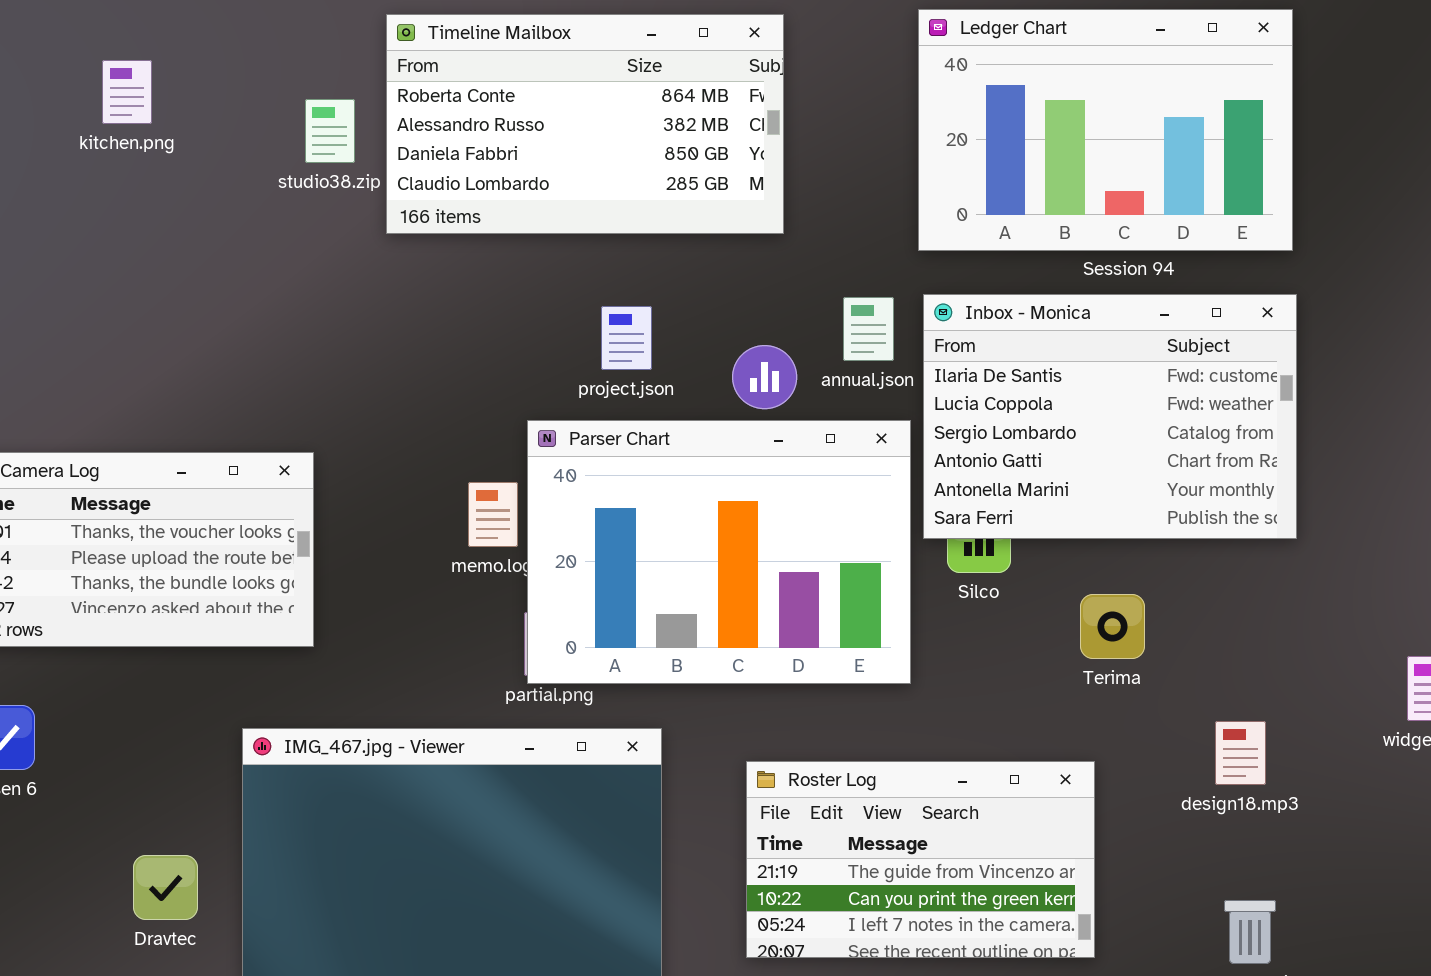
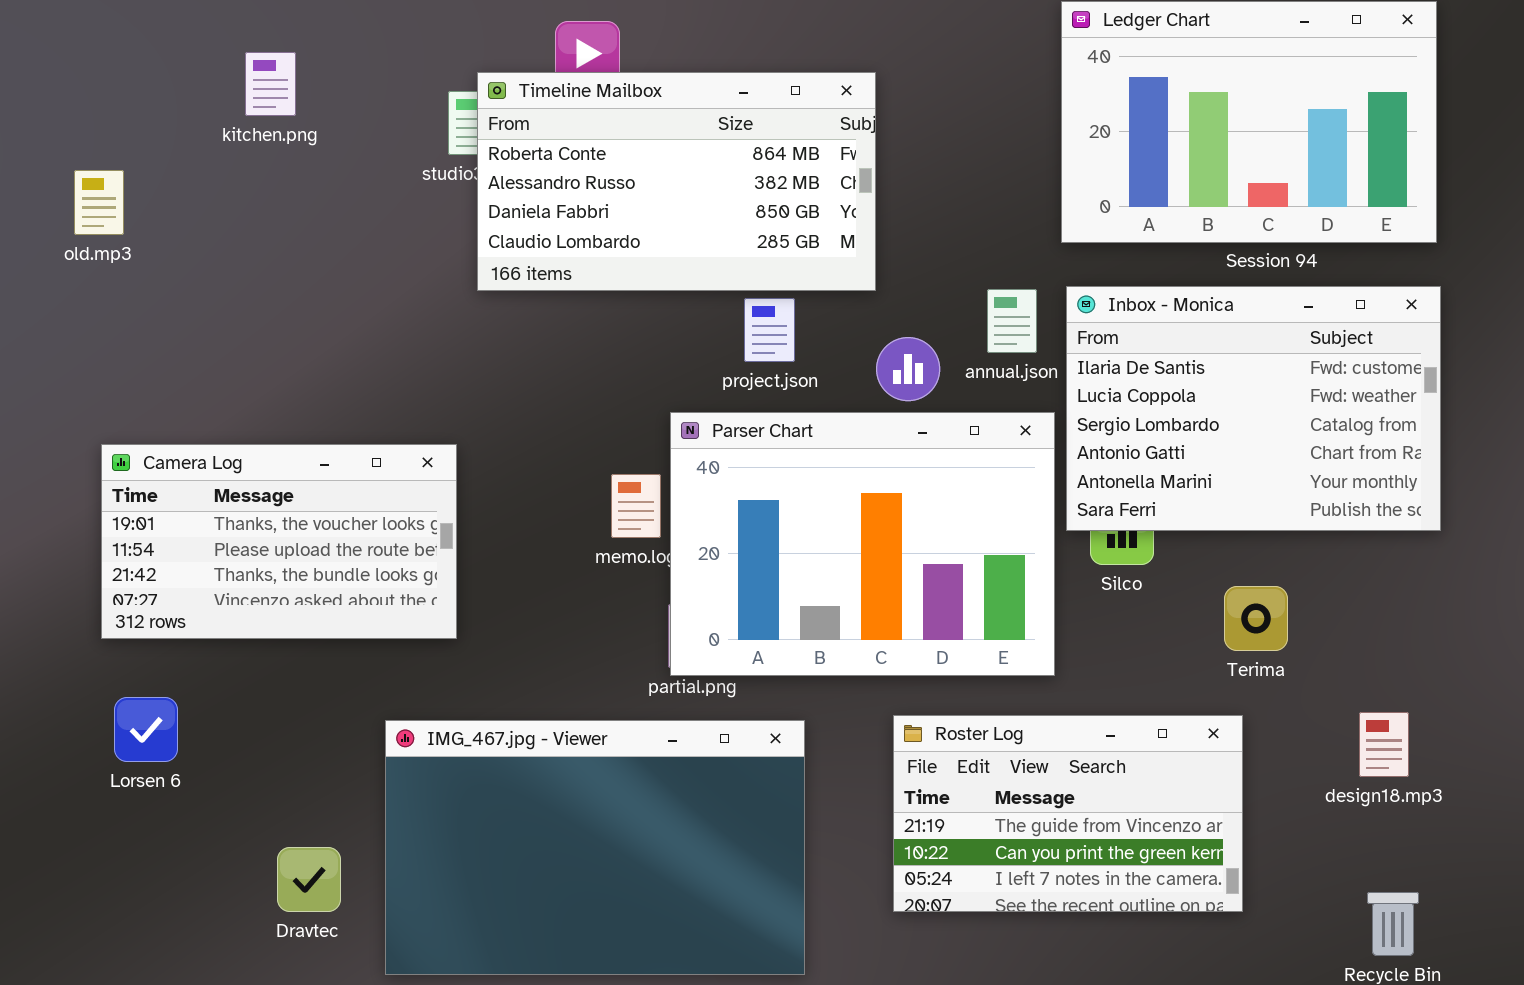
Timeline Mailbox: [386,14,784,234] -> [477,72,876,291], moved
Roster Log: [746,761,1095,958] -> [893,715,1243,912], moved

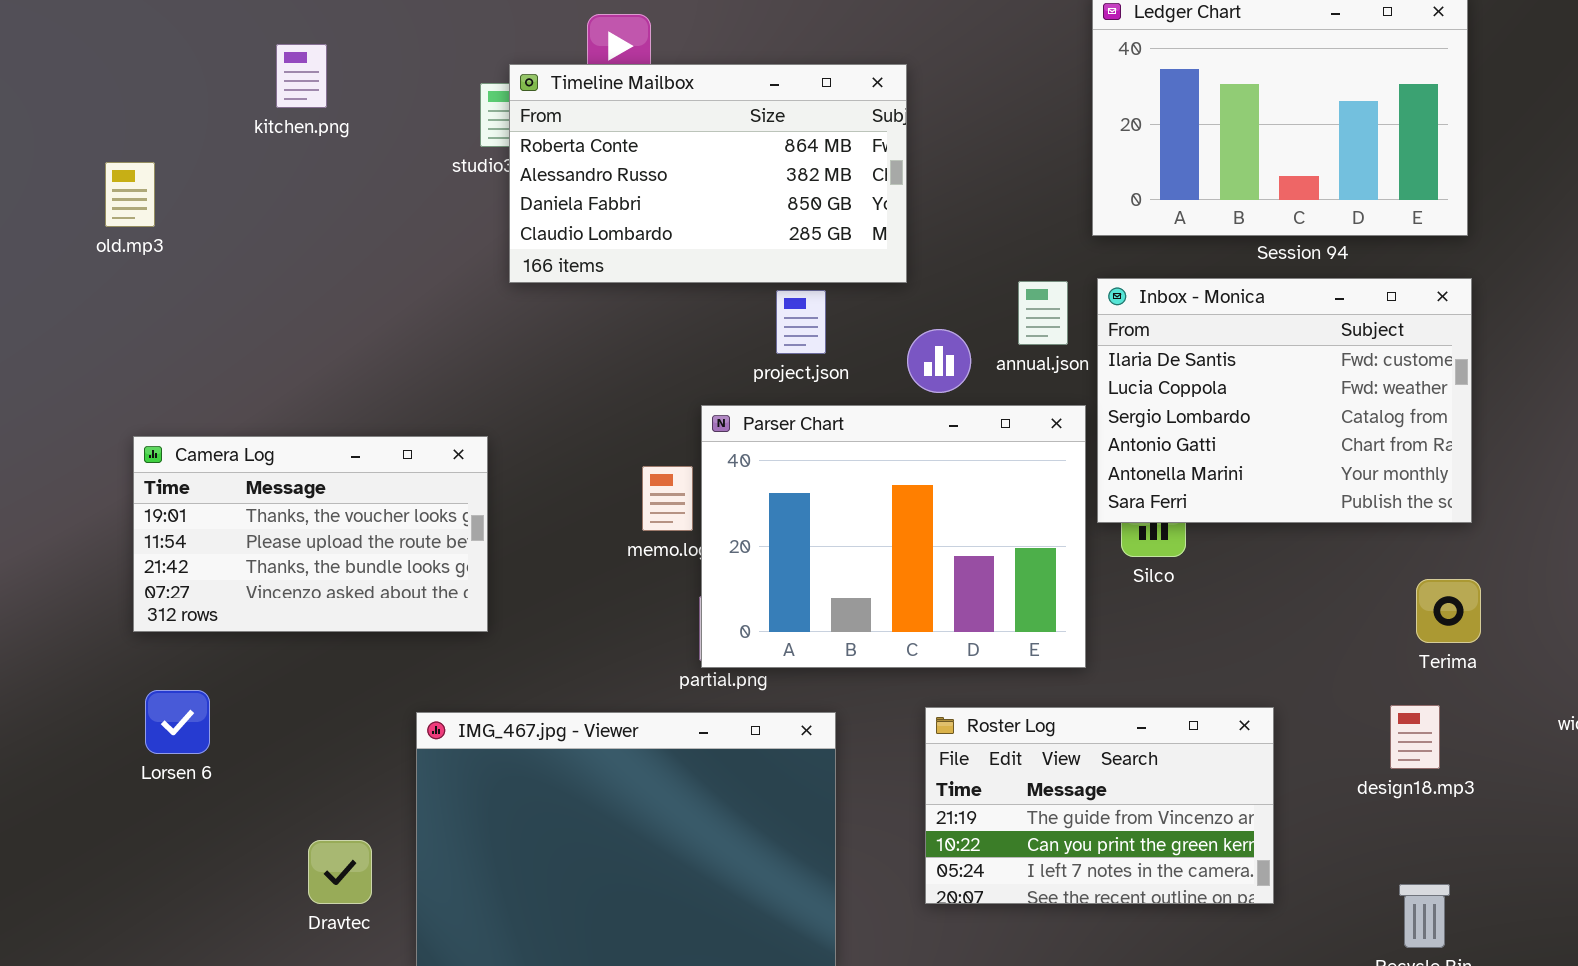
Terima: [1224,586,1288,651] -> [1416,579,1481,643], moved

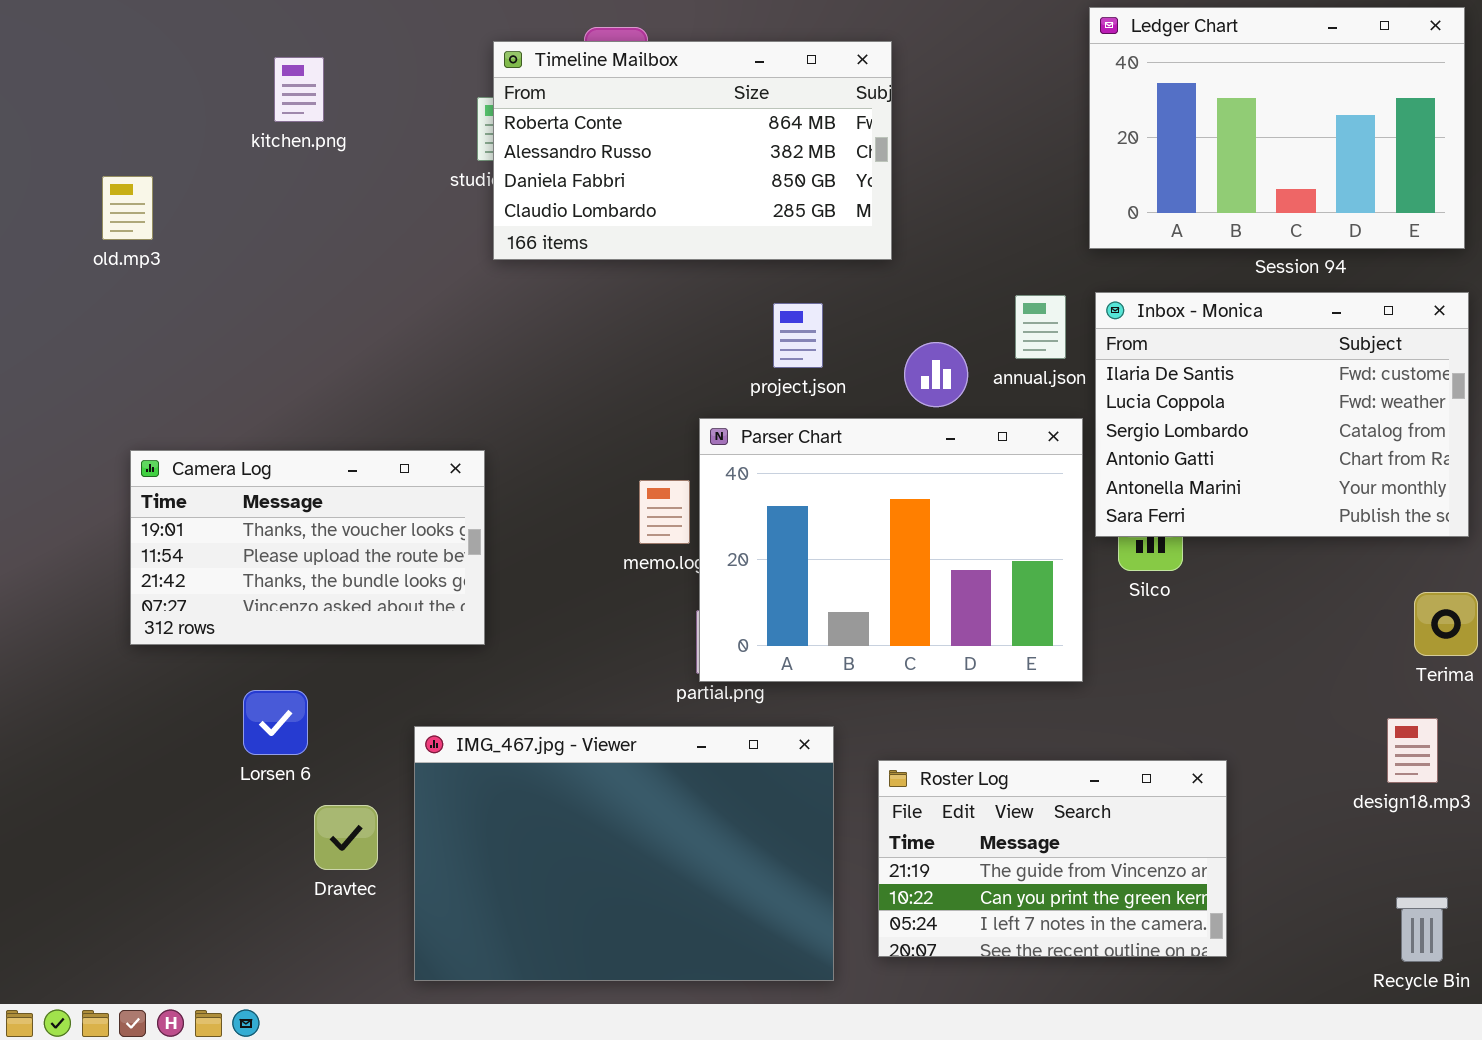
Timeline Mailbox: [509,64,907,283] -> [493,41,892,260], moved
Lorsen 6: [145,690,210,754] -> [243,690,308,755], moved
Roster Log: [925,707,1274,904] -> [878,760,1227,957], moved
Dravtec: [308,840,372,904] -> [314,805,378,870], moved

